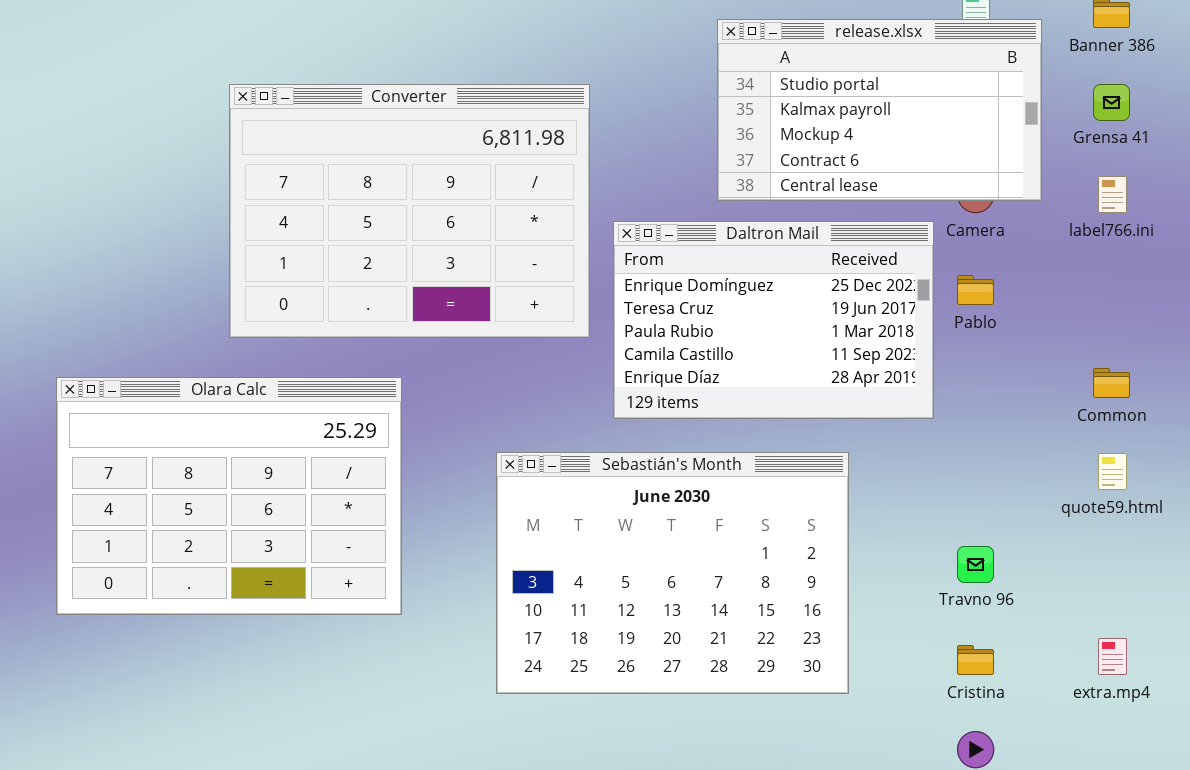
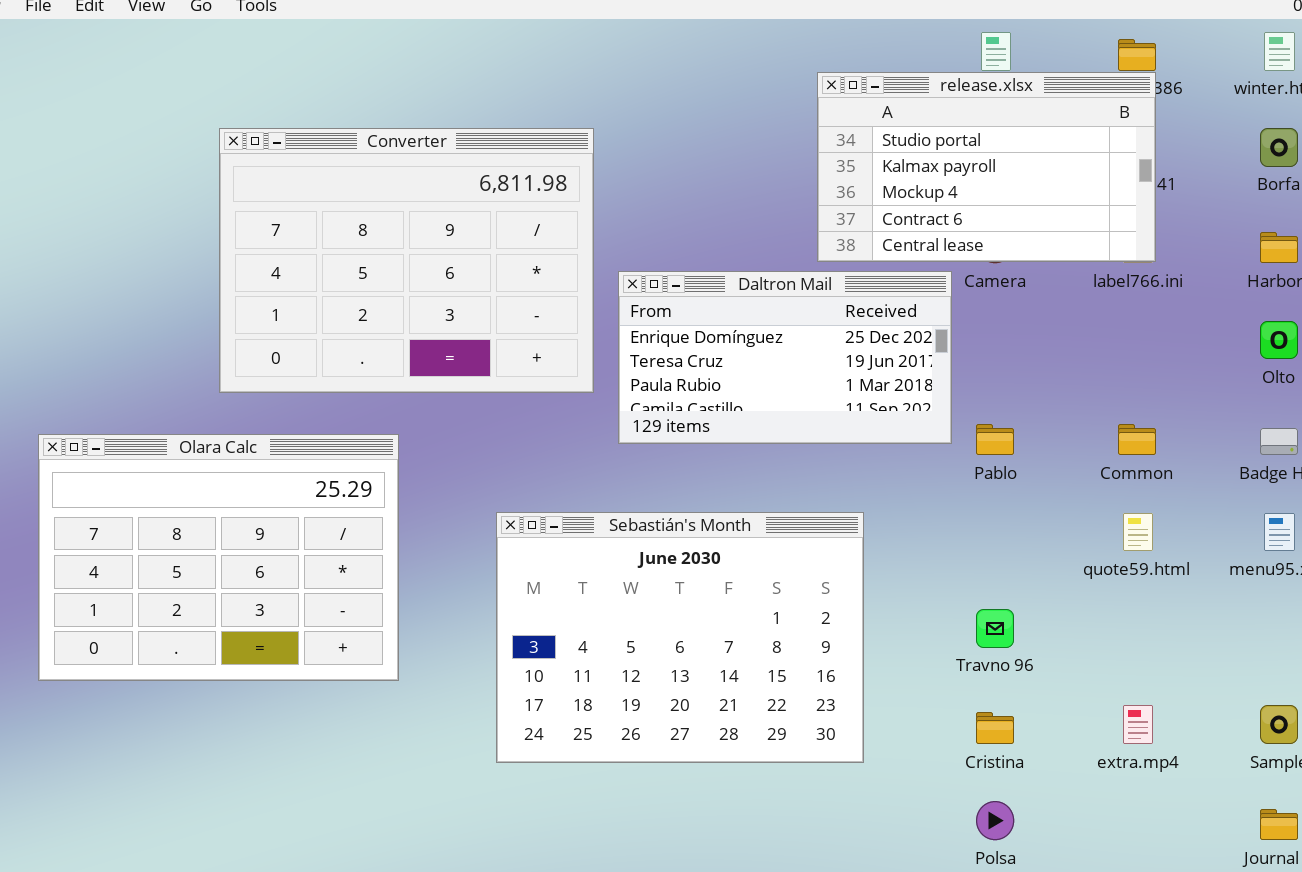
release.xlsx: [717,19,1042,201] -> [817,72,1156,262], moved
Daltron Mail: [613,221,934,419] -> [618,271,952,444], resized
Pablo: [957,275,994,305] -> [976,424,1014,455], moved

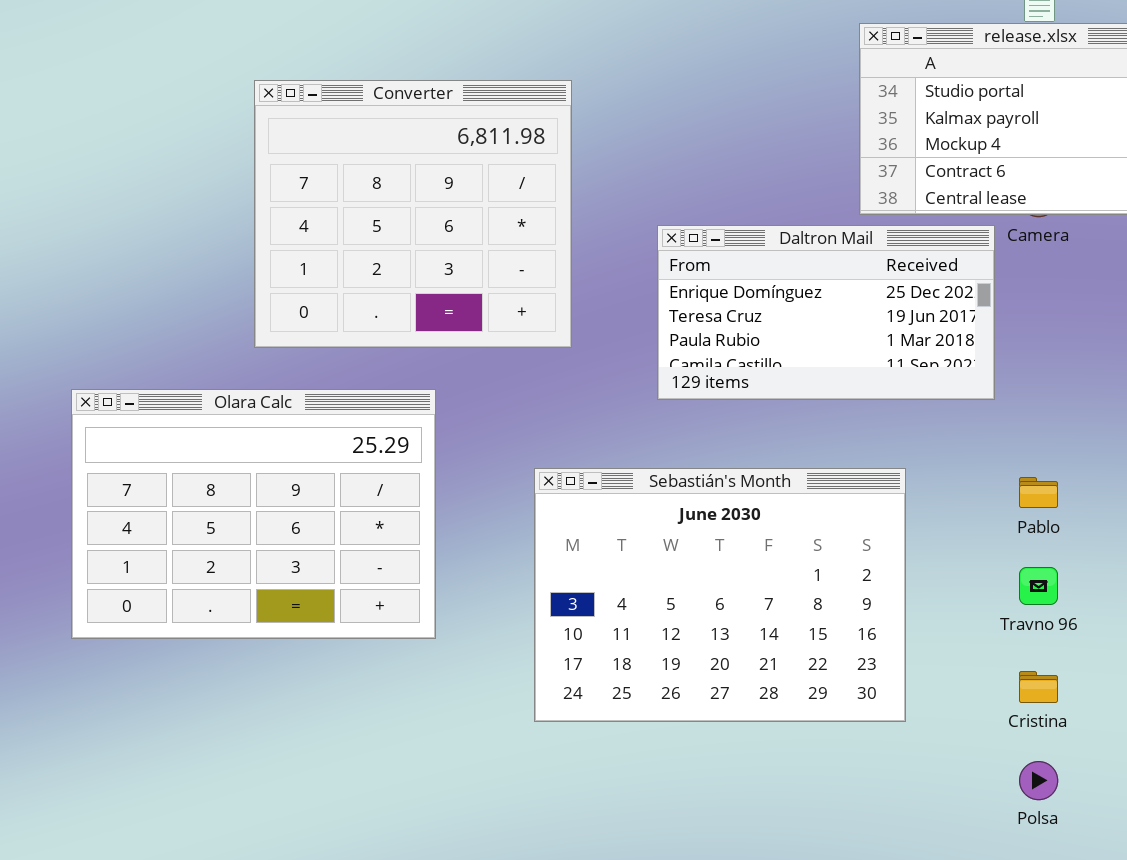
Converter: [219,128,594,393] -> [254,80,572,348], resized
Pablo: [976,424,1014,455] -> [1019,477,1058,508], moved

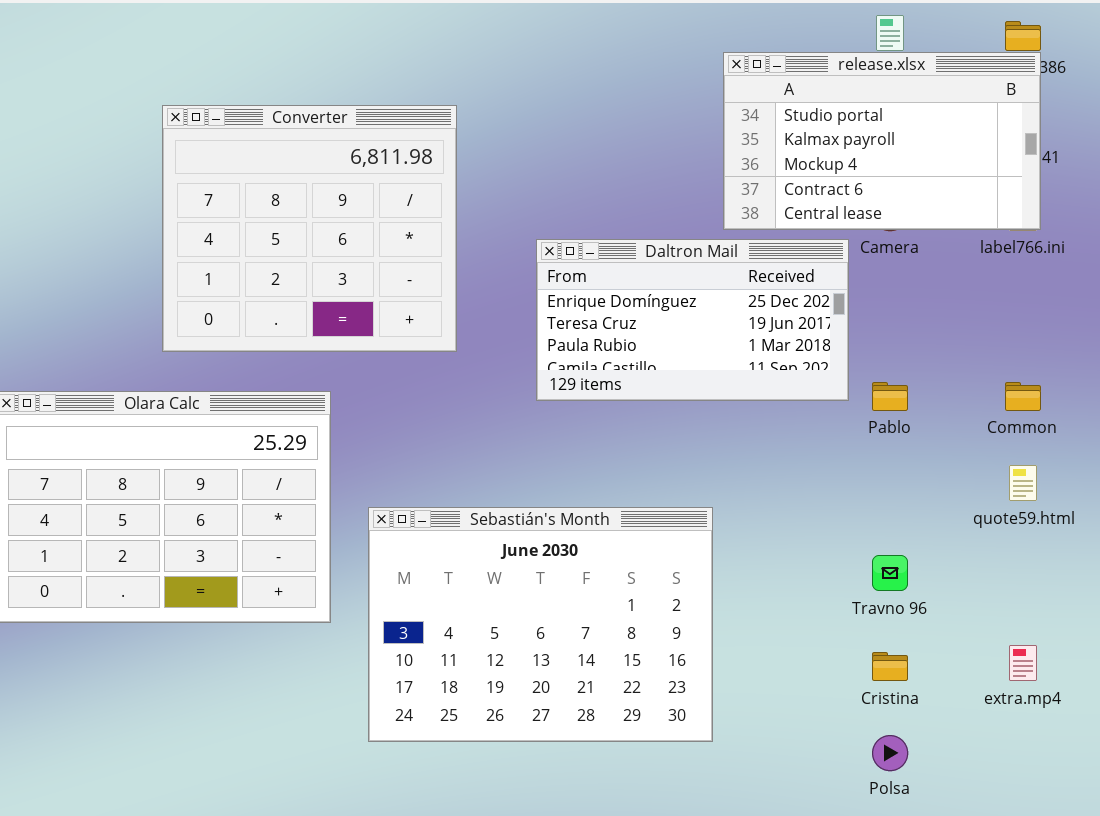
Sebastián's Month: [534,468,906,722] -> [368,507,713,742], moved
Pablo: [1019,477,1058,508] -> [872,382,908,411], moved

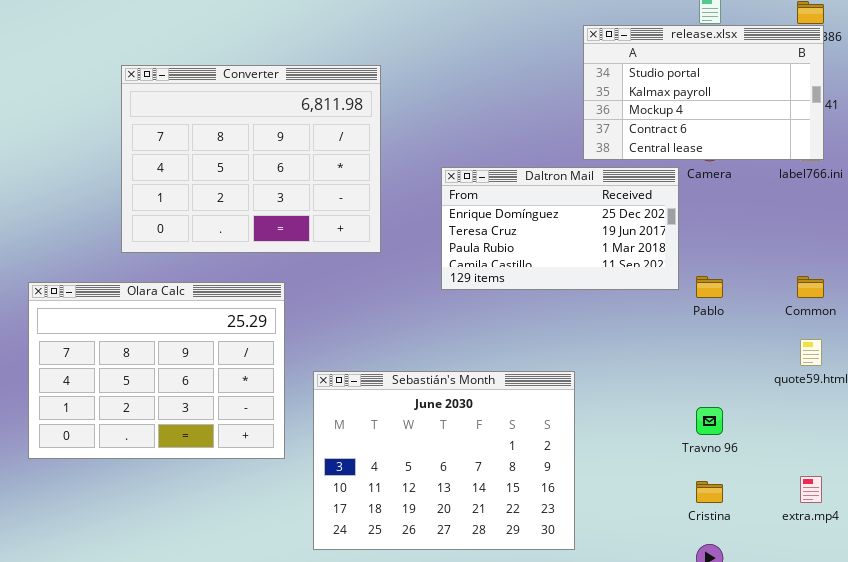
Converter: [162,105,457,352] -> [121,65,381,253], resized

